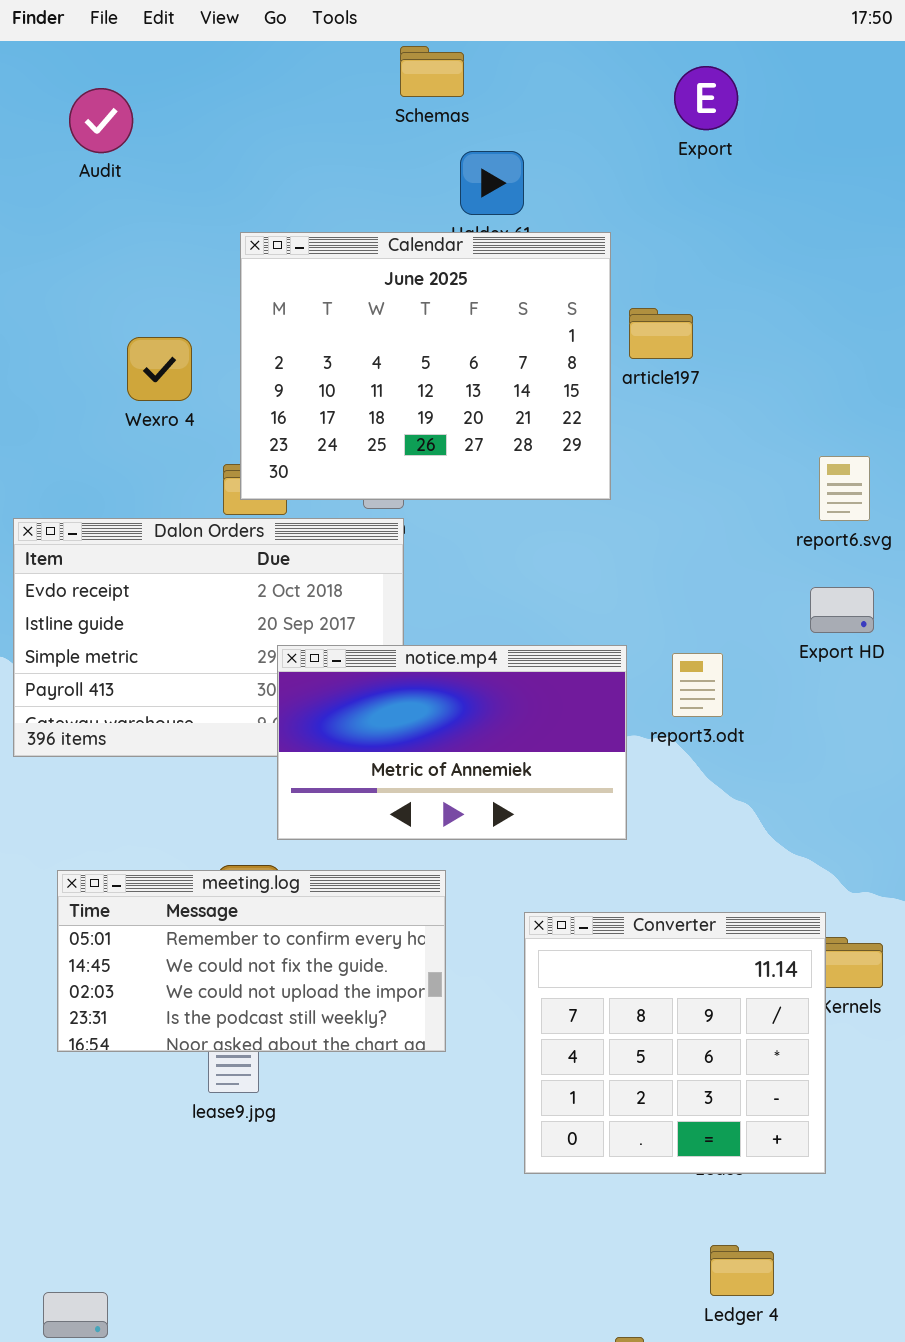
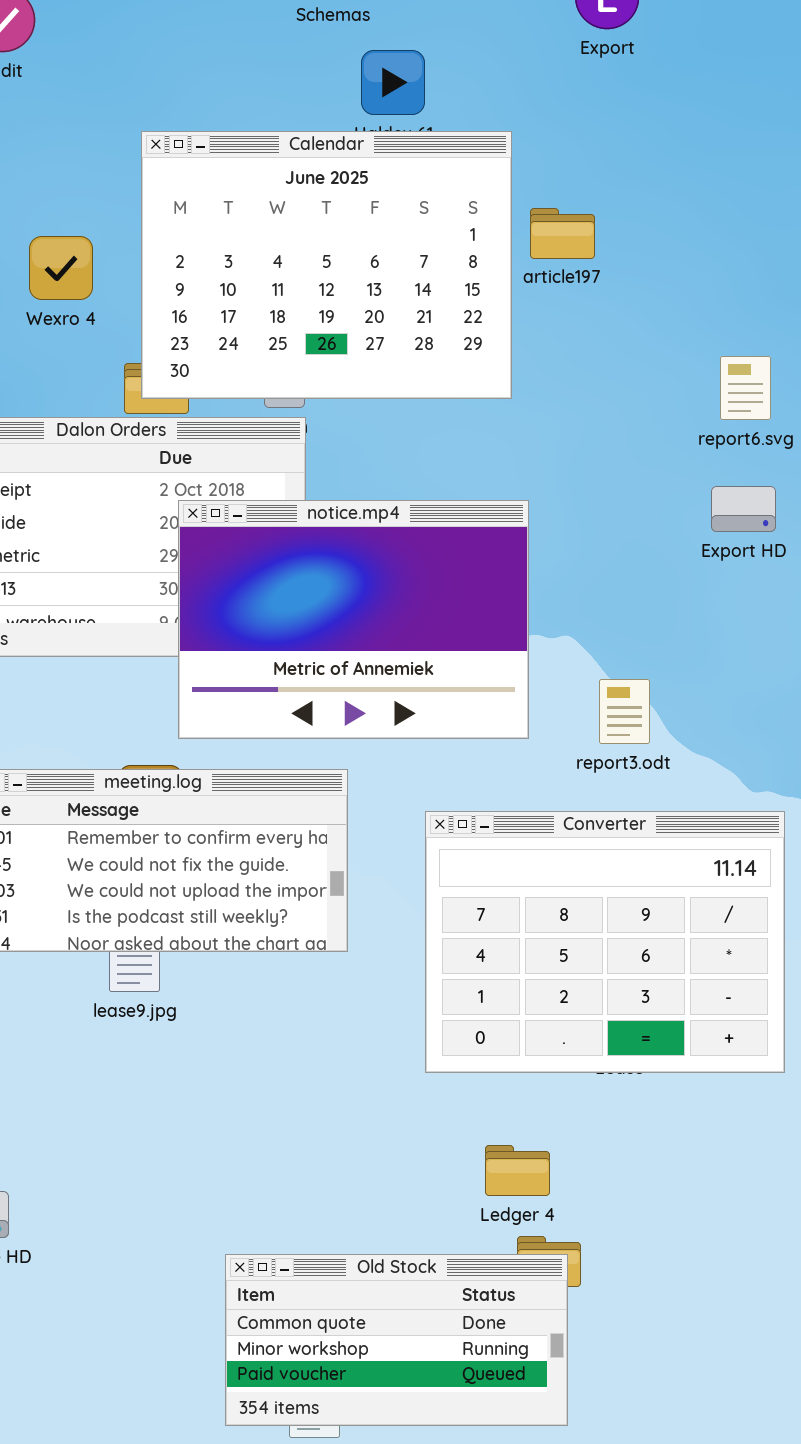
notice.mp4: [277,645,627,840] -> [178,500,529,739], resized
report3.odt: [672,653,723,717] -> [599,679,650,744], moved
Converter: [524,912,826,1174] -> [425,811,785,1073], resized
Ledger 4: [710,1245,774,1296] -> [485,1145,550,1196], moved

